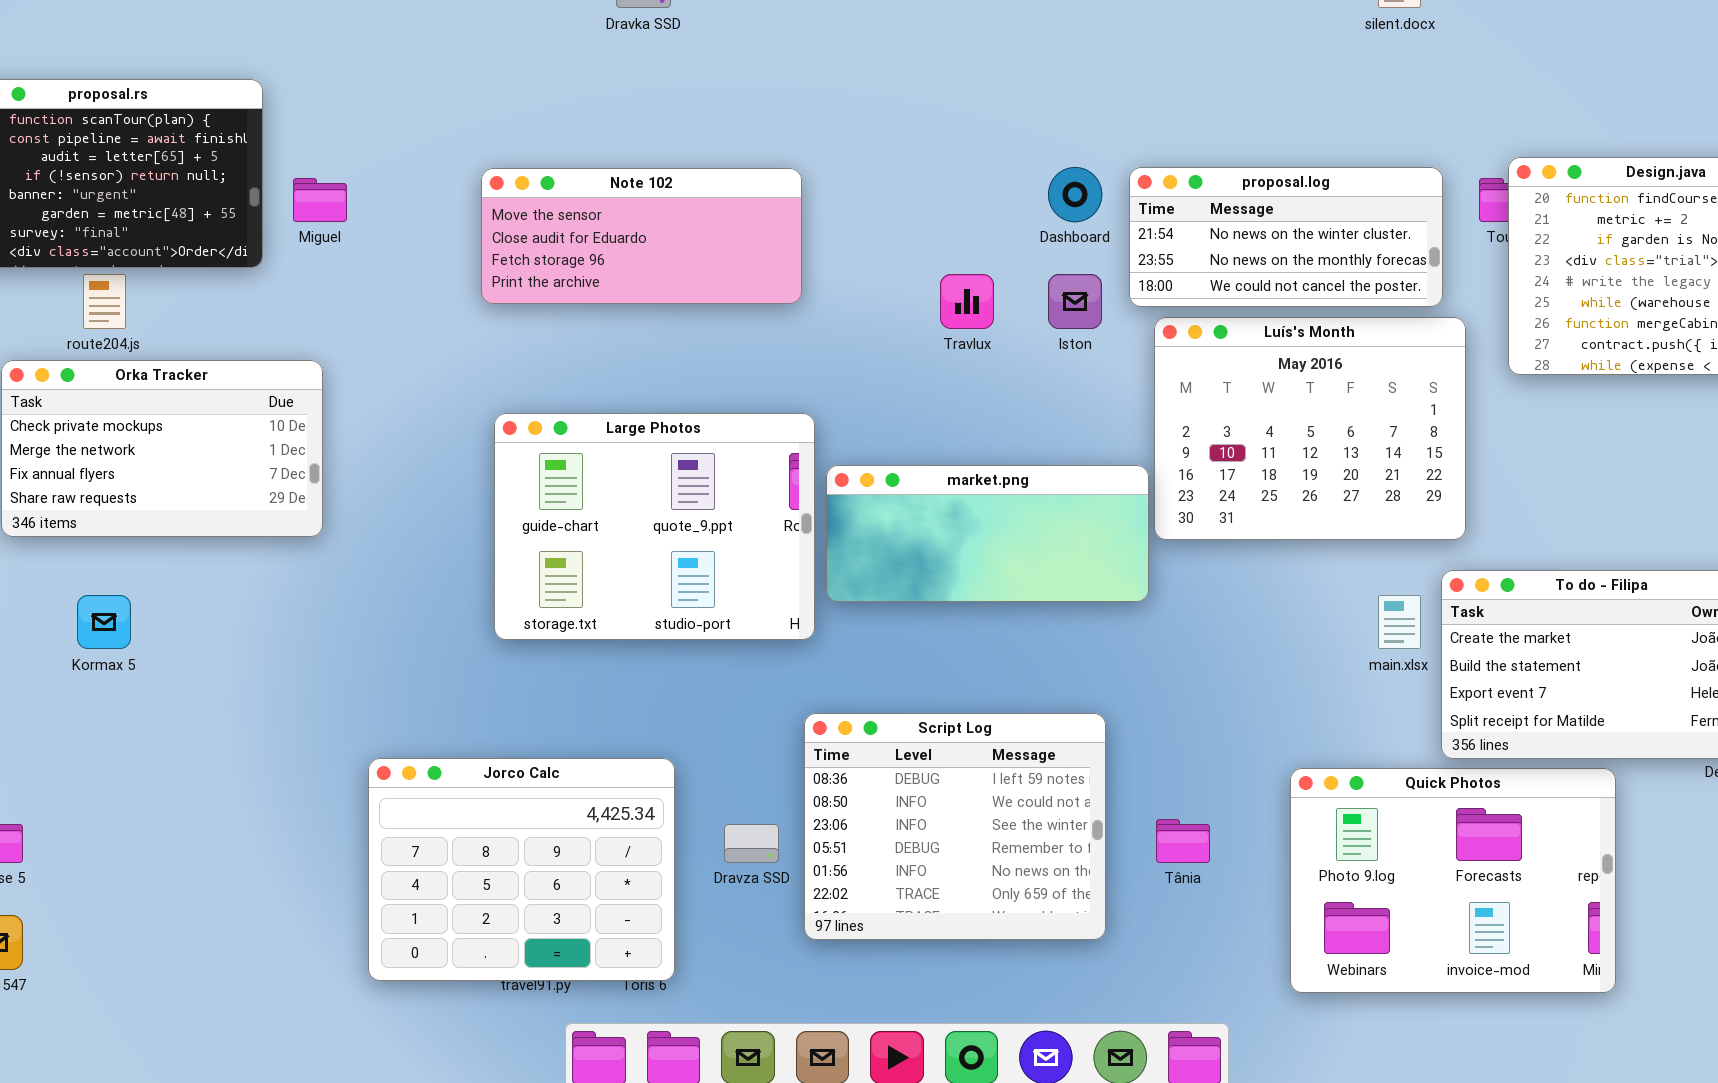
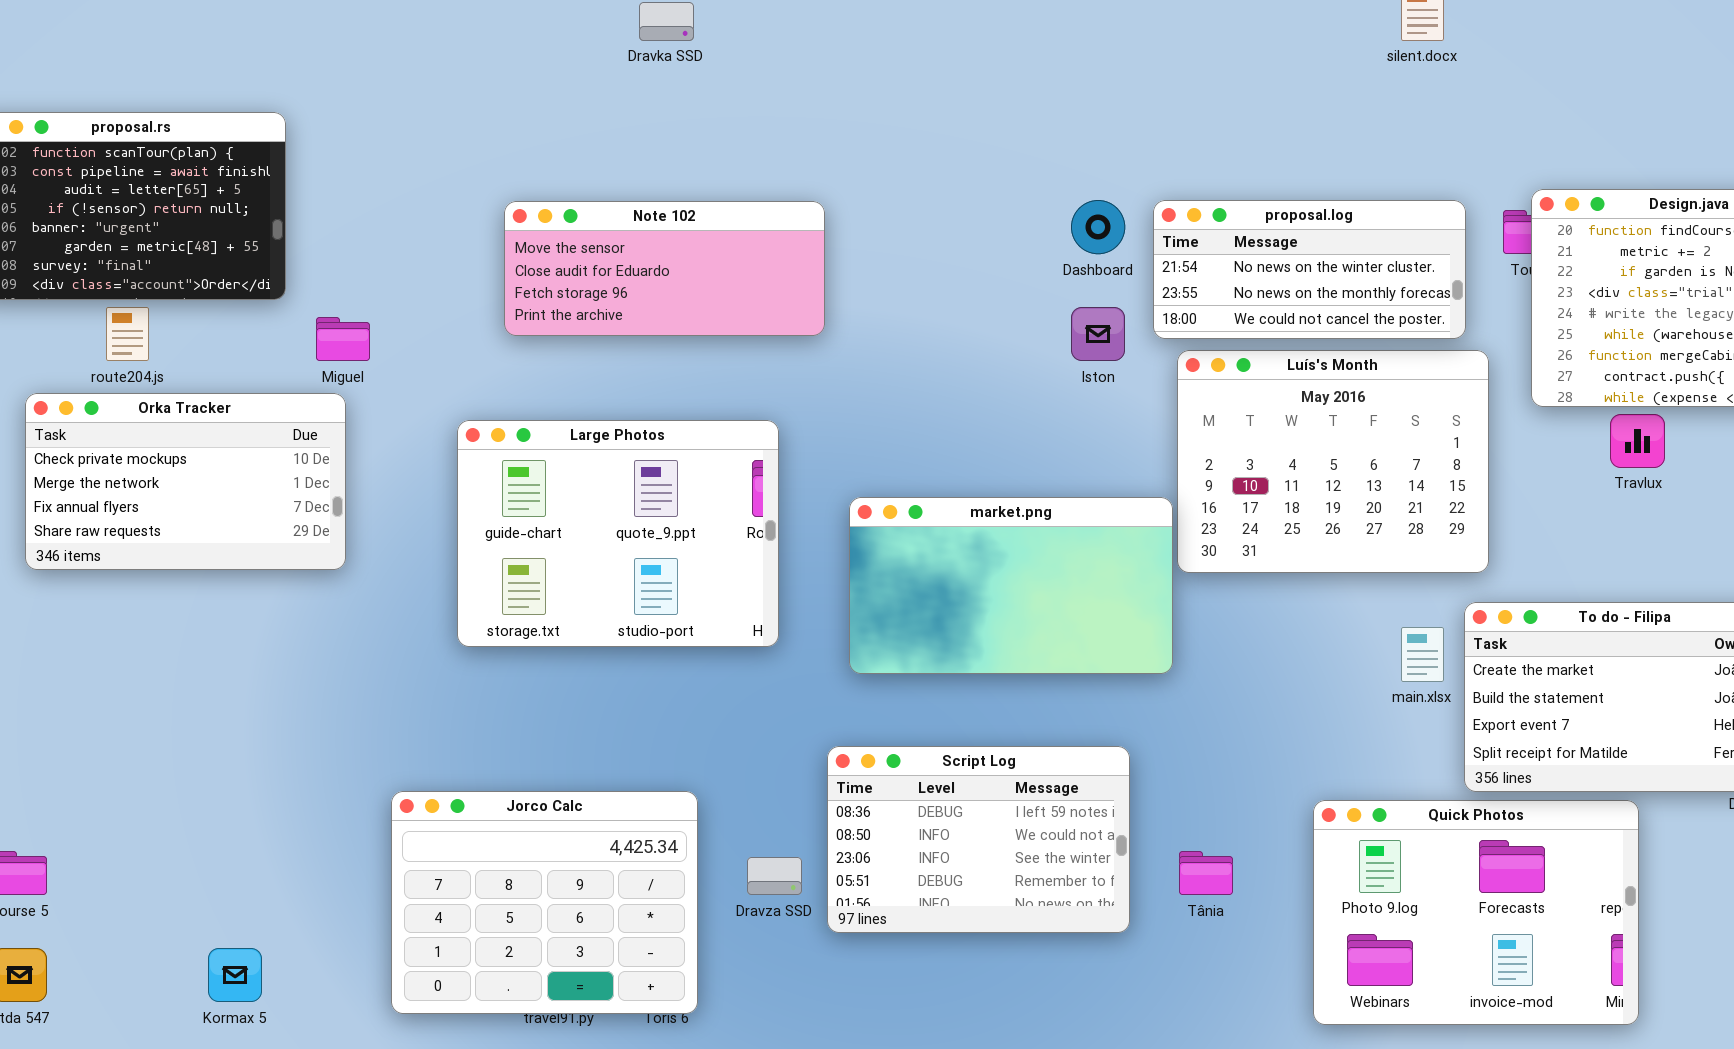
Miguel: [293,178,347,222] -> [316,317,370,361], moved
Travlux: [940,274,994,329] -> [1610,414,1665,468], moved
Large Photos: [494,413,815,640] -> [457,420,779,647], moved
market.png: [826,465,1149,602] -> [849,497,1173,674], resized
Kormax 5: [77,595,131,649] -> [208,948,262,1002], moved
Script Log: [804,713,1106,940] -> [827,746,1130,933], resized

